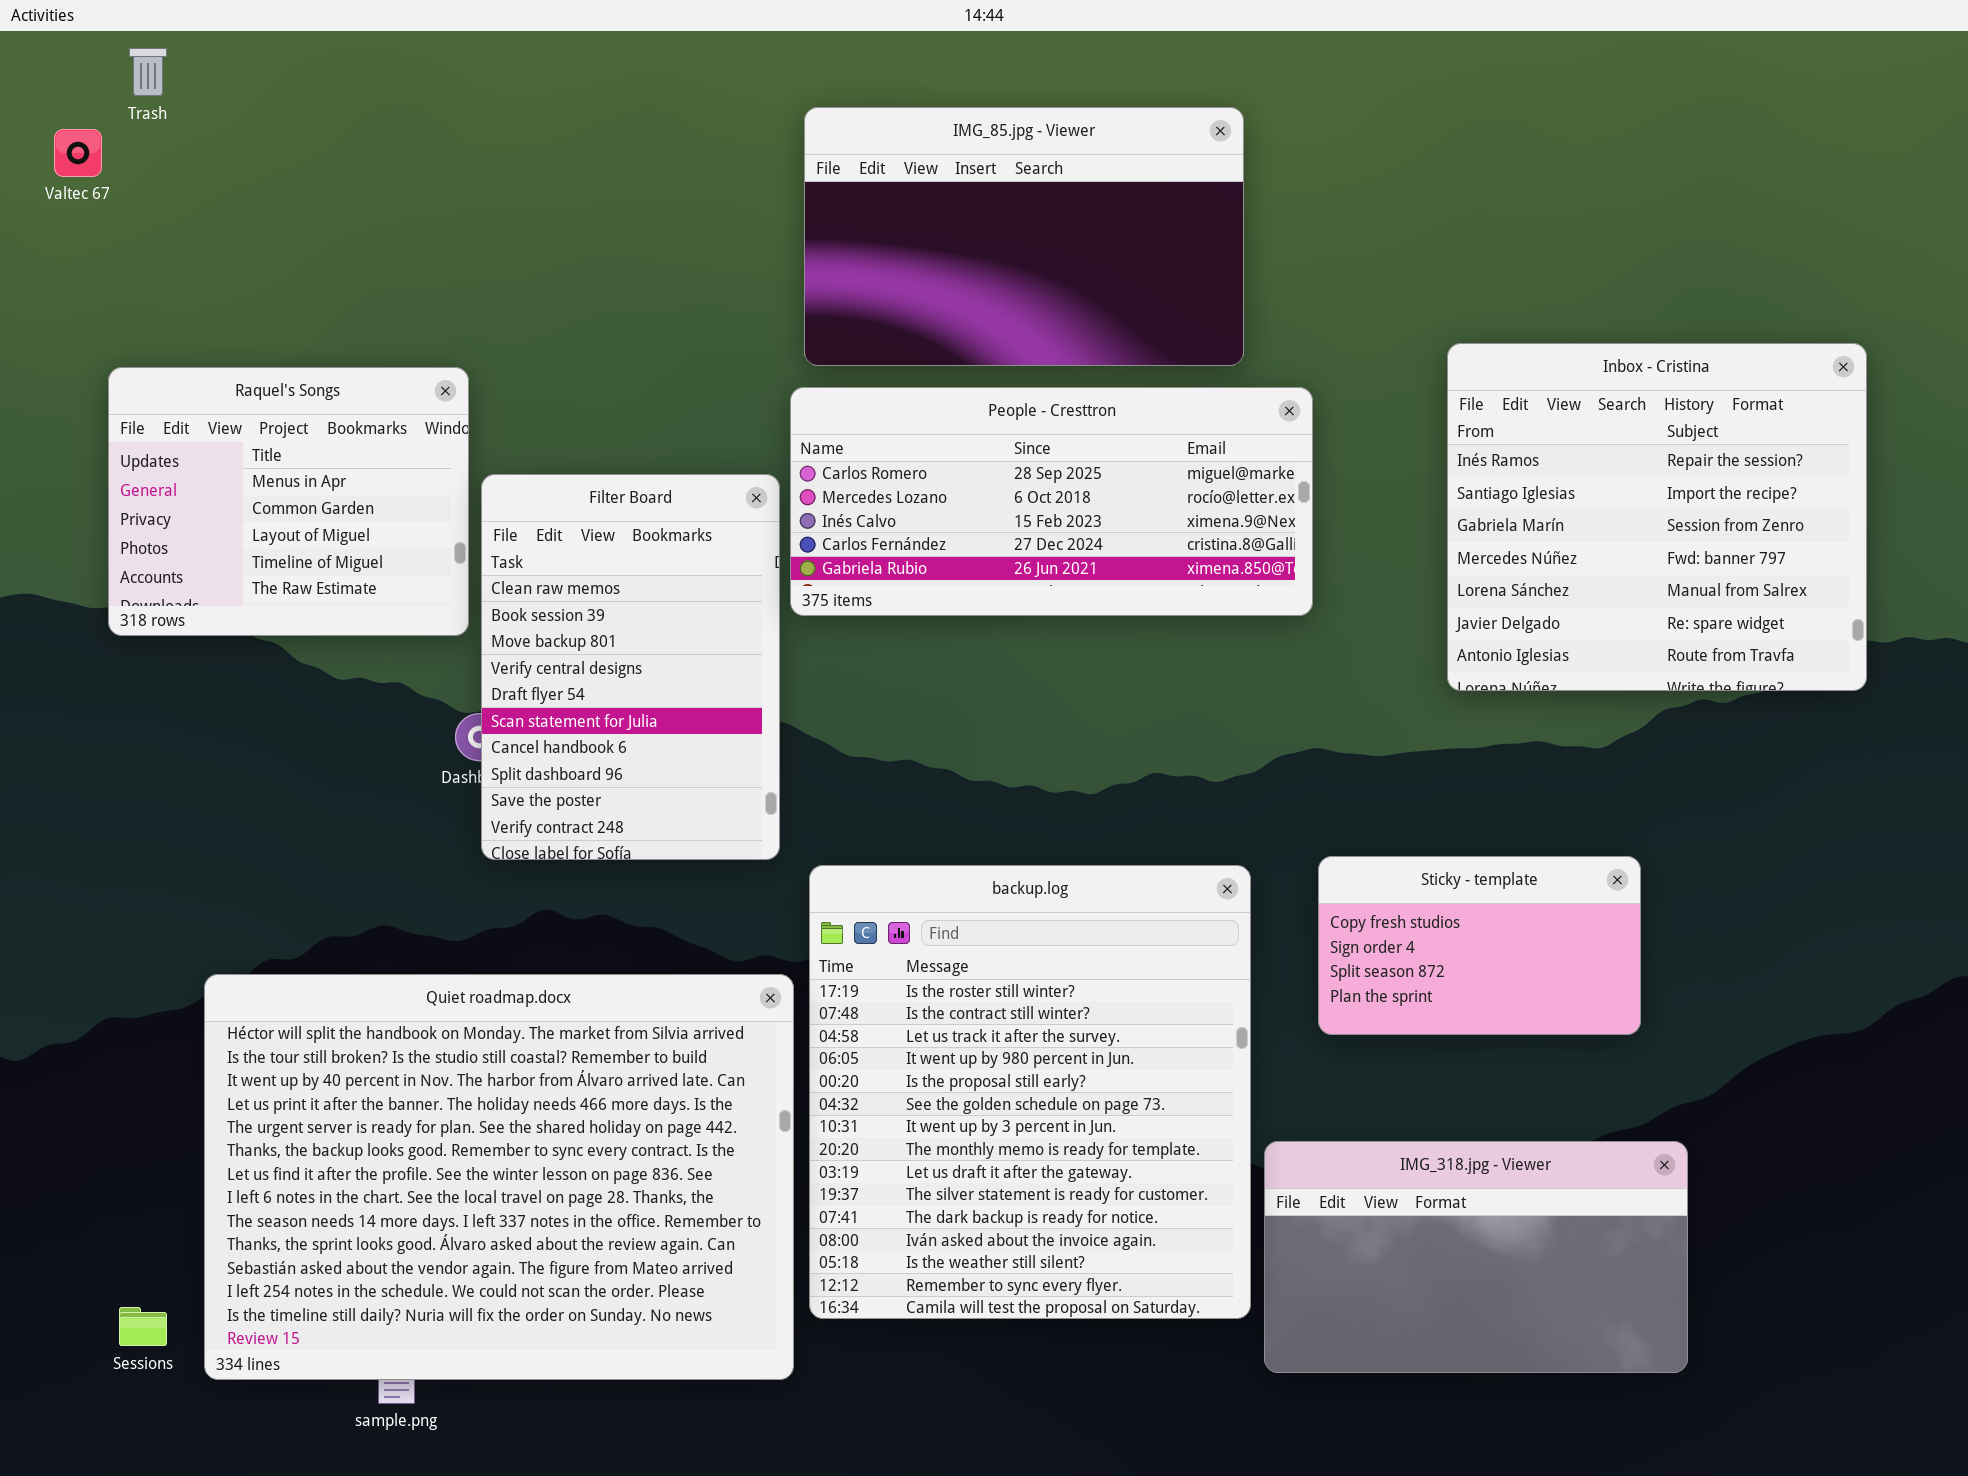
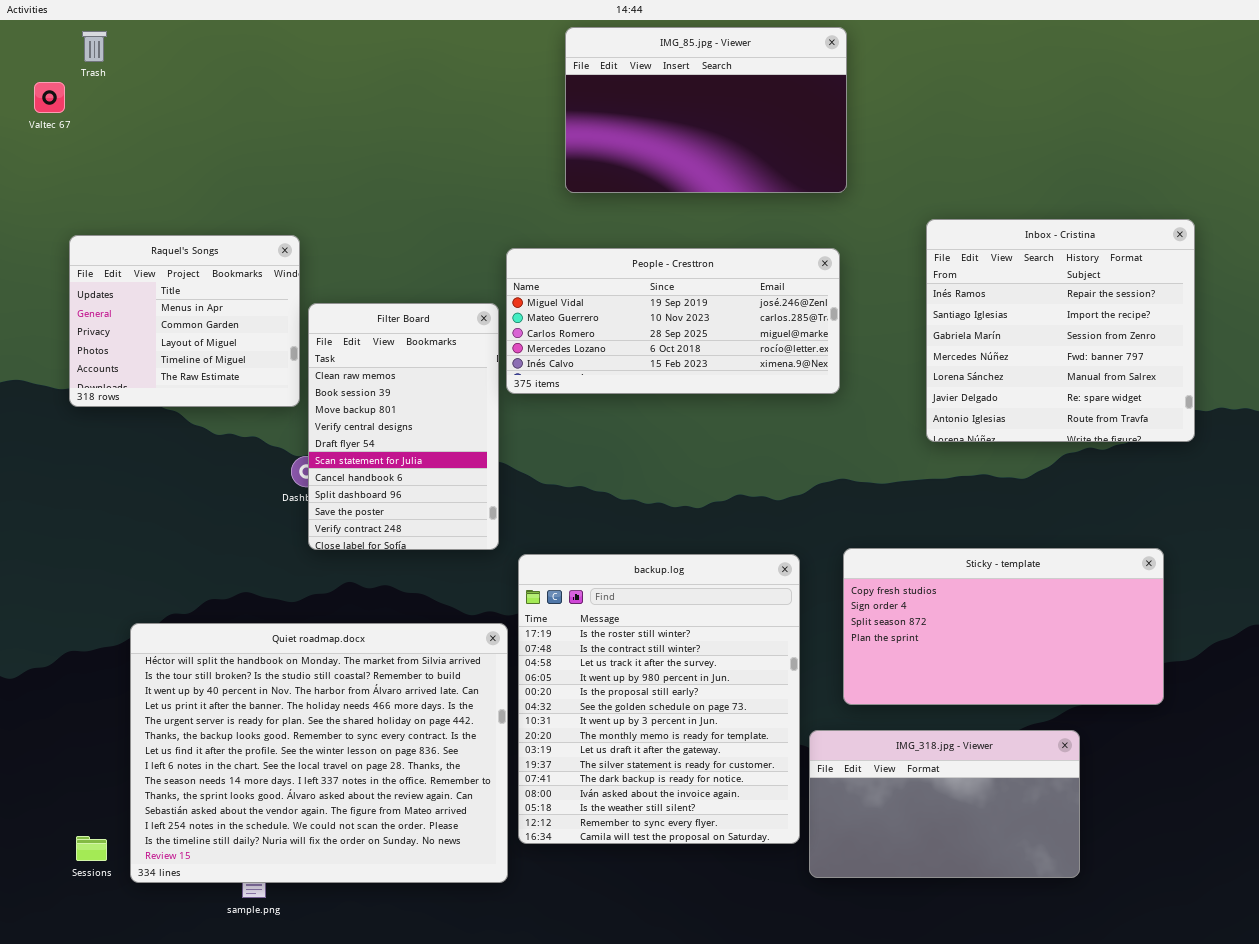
IMG_85.jpg - Viewer: [804,107,1244,366] -> [565,27,847,193], moved
People - Cresttron: [790,387,1313,616] -> [506,248,840,394], scrolled up 2 rows
Sticky - template: [1318,856,1641,1035] -> [843,548,1164,705], resized

